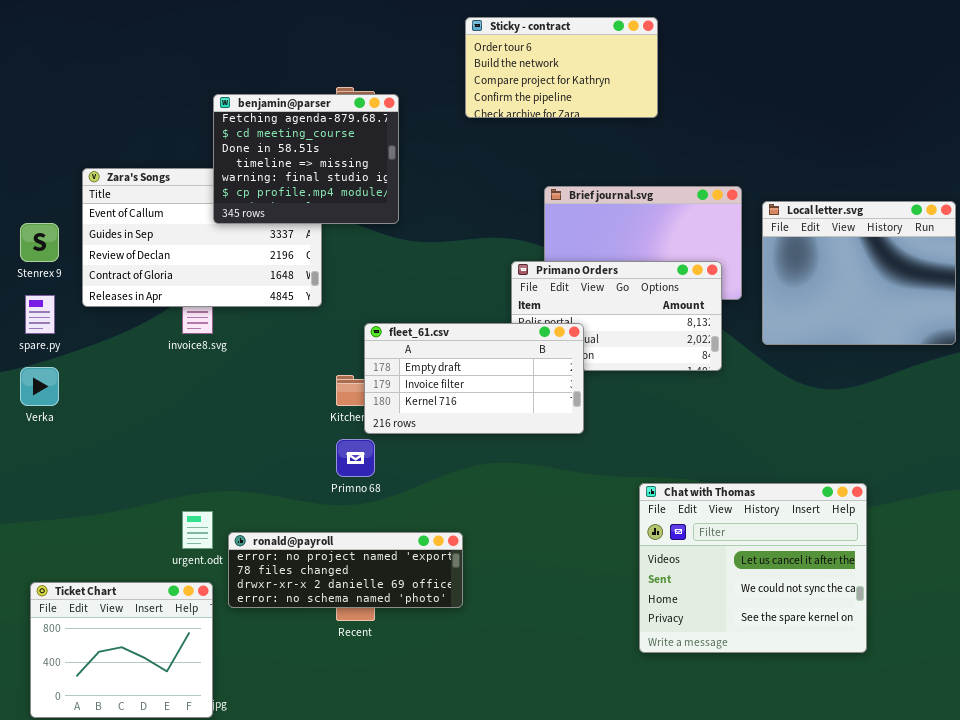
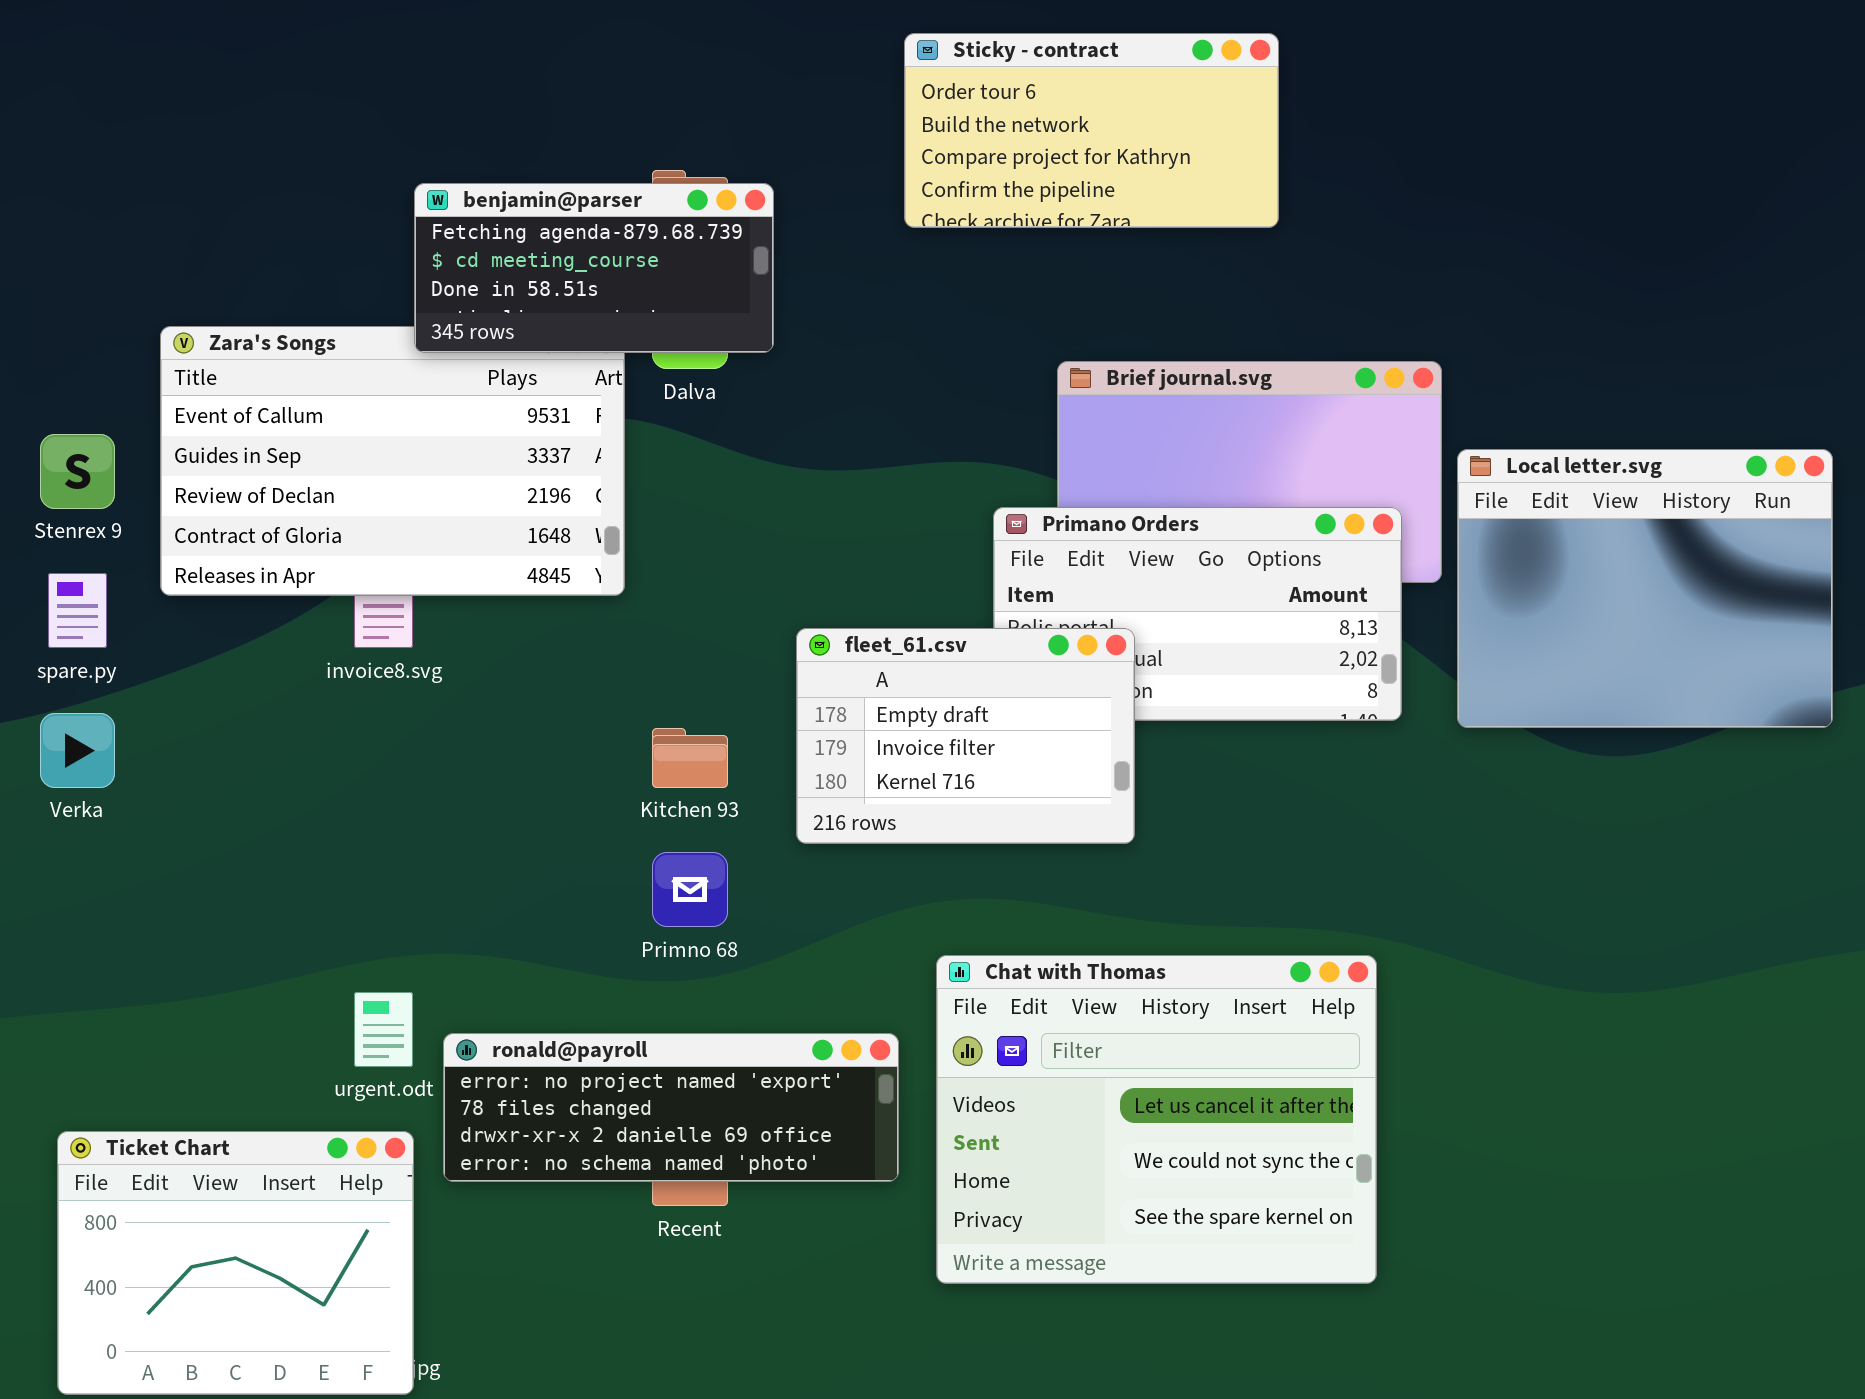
benjamin@parser: [213,94,399,224] -> [414,183,774,353], resized
Local letter.svg: [762,201,956,345] -> [1457,449,1833,728], moved
fleet_61.csv: [364,323,584,434] -> [796,628,1135,844], resized
Chat with Thomas: [639,483,867,653] -> [936,955,1377,1284], moved

